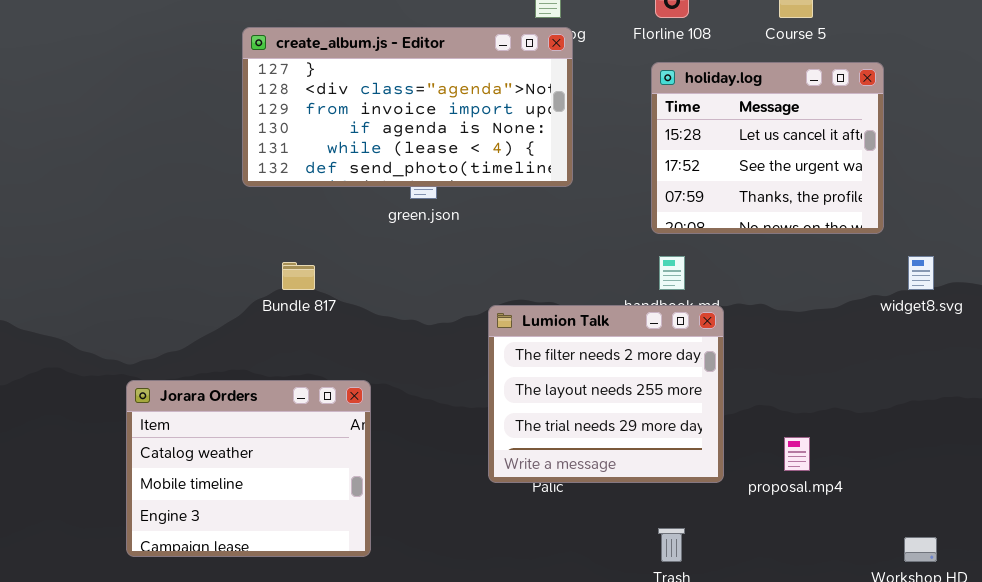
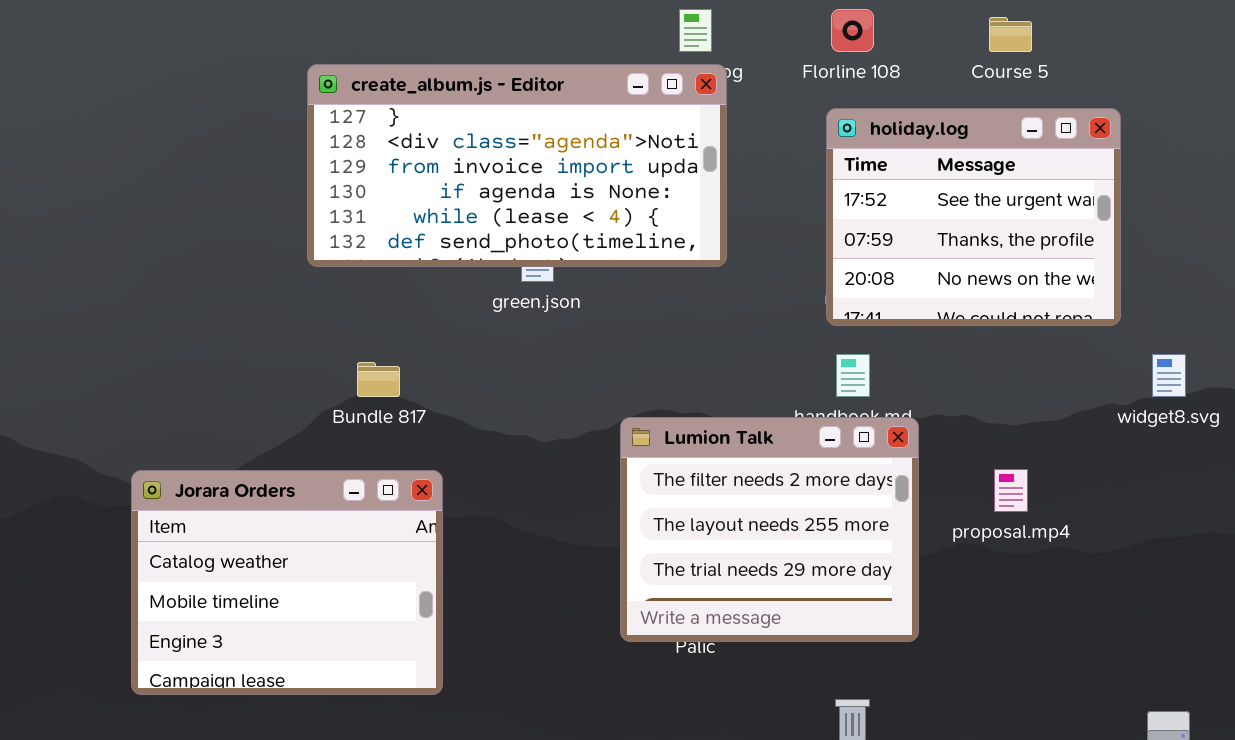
holiday.log: [651,62,884,234] -> [826,108,1121,326], scrolled down 1 row
Jorara Orders: [126,380,371,557] -> [131,470,443,695], moved
proposal.mp4: [784,437,810,471] -> [994,469,1028,512], moved

